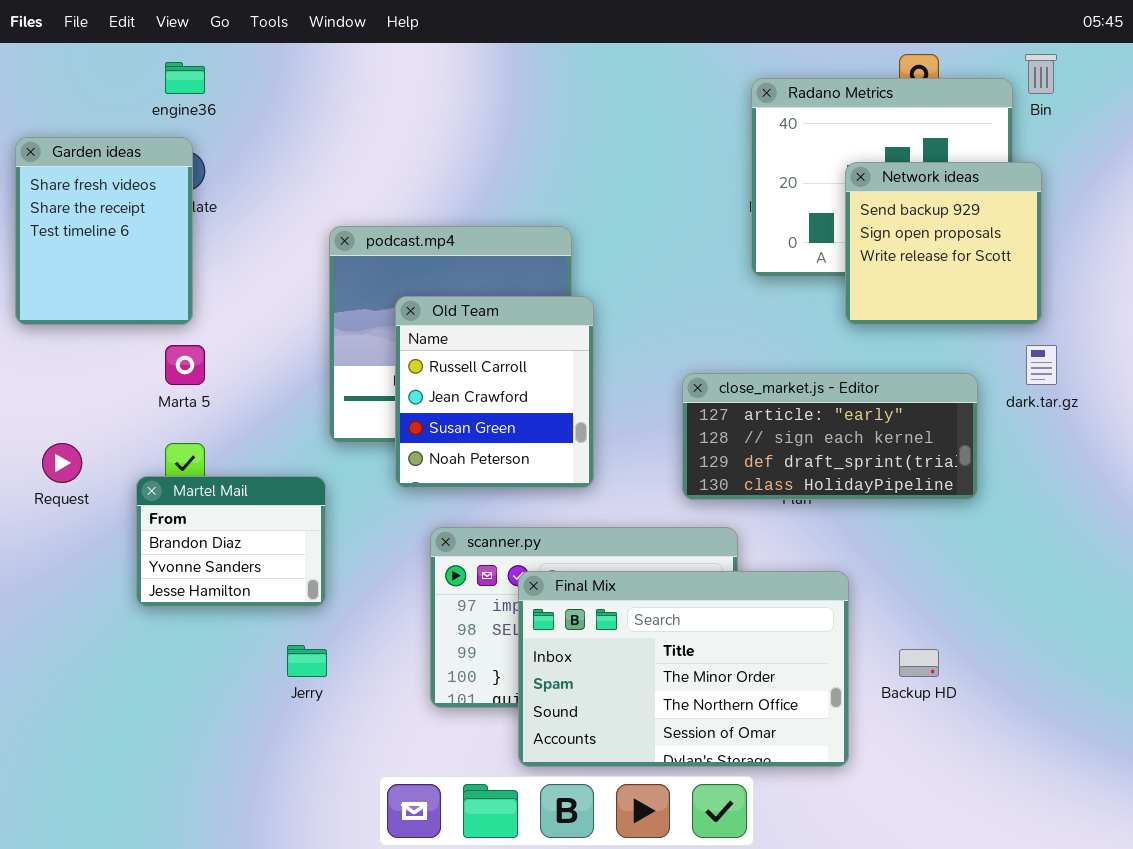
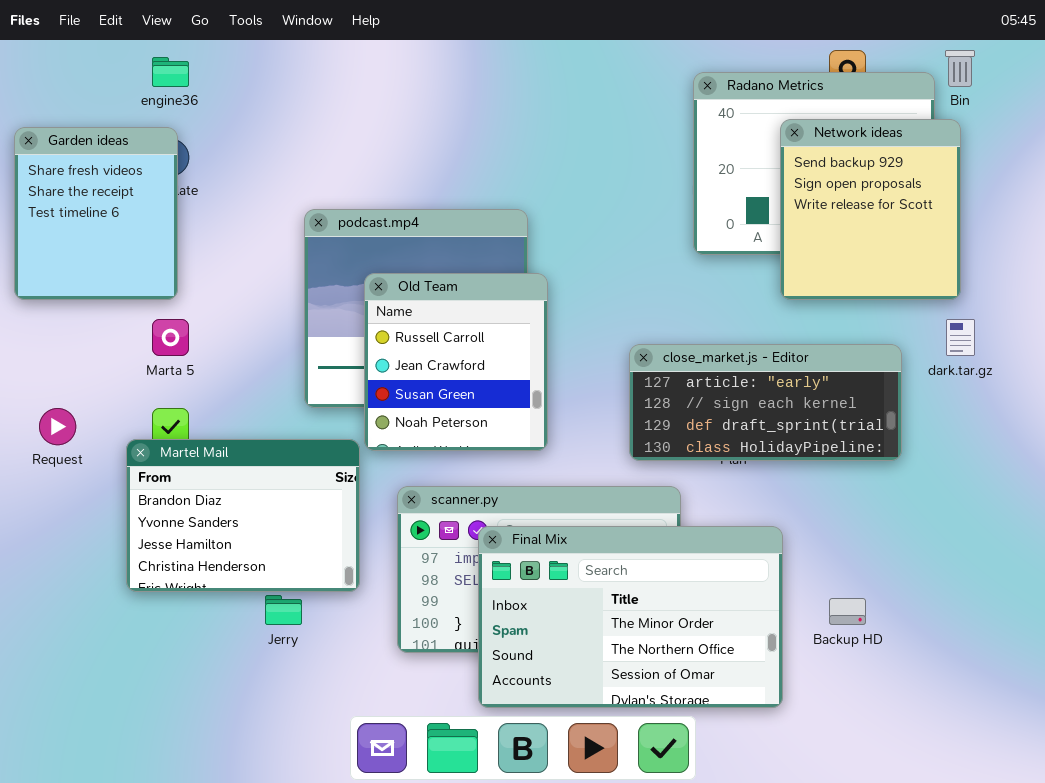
Network ideas: [845,162,1042,325] -> [780,119,961,300], resized
Martel Mail: [136,476,326,607] -> [126,439,360,592], resized

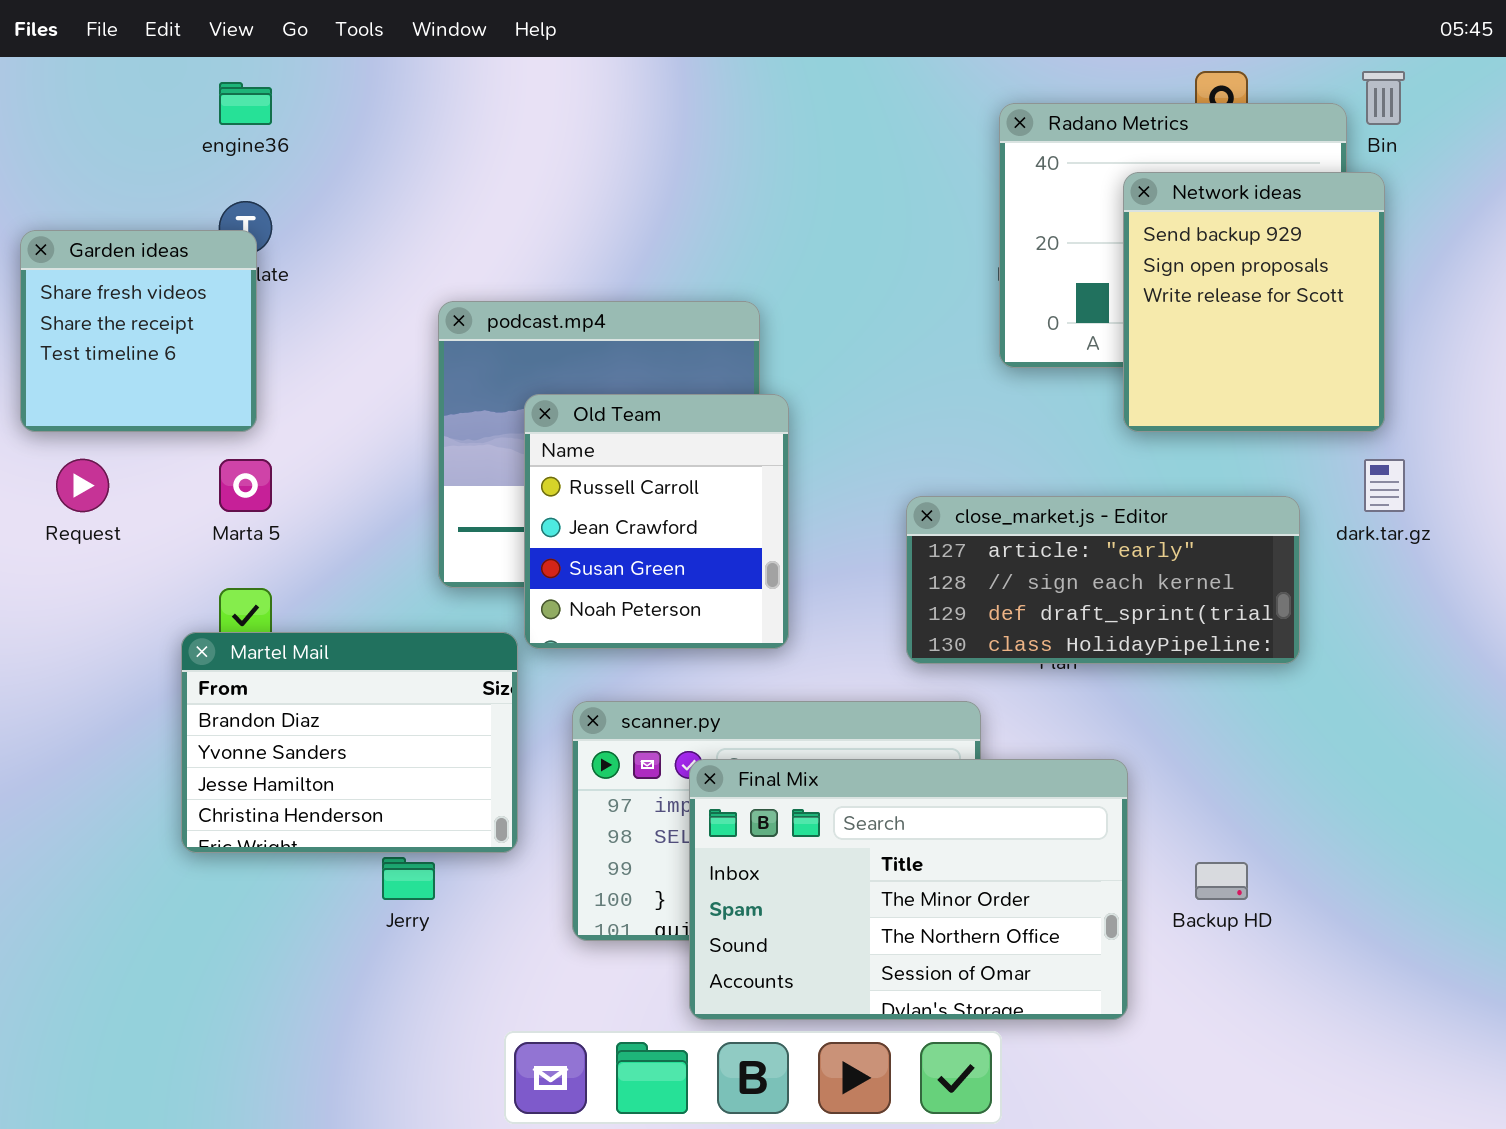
Garden ideas: [14,127,178,300] -> [20,230,257,432], resized
Request: [39,408,76,445] -> [56,459,109,512], moved

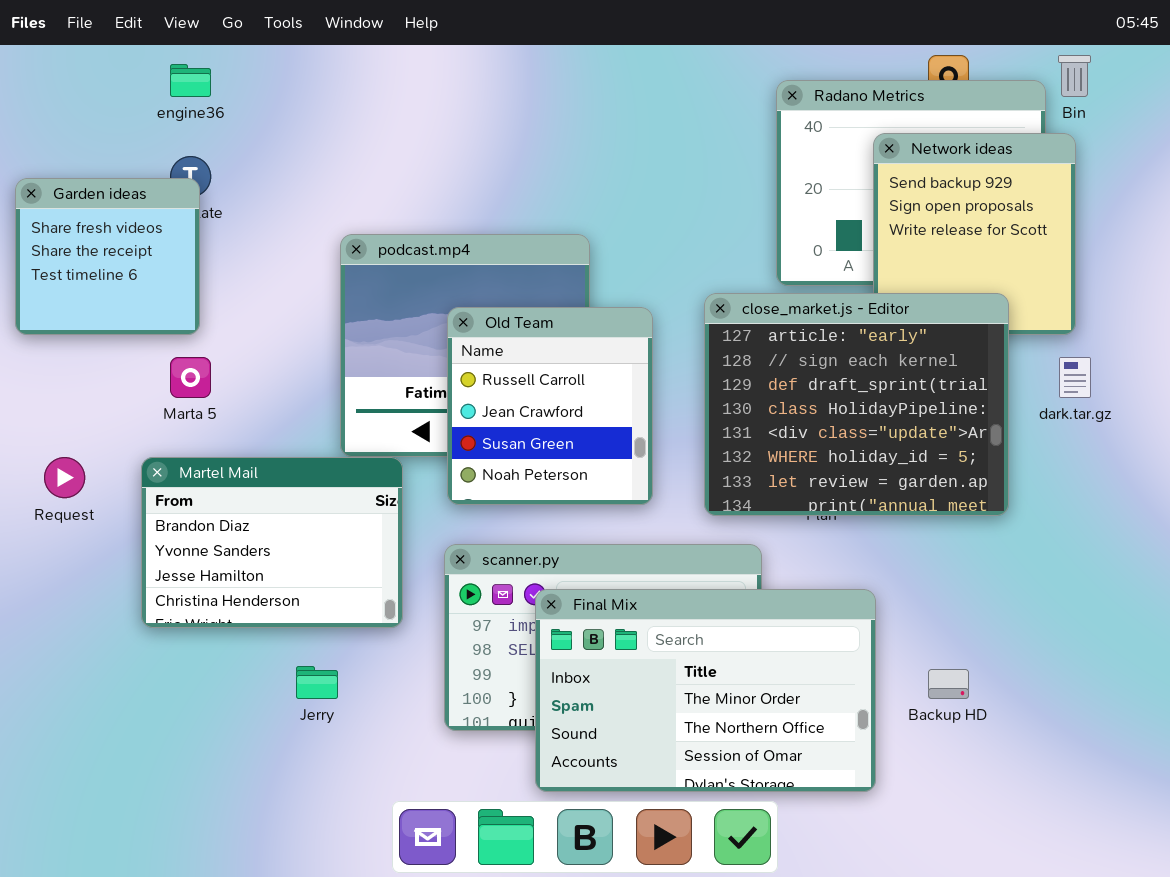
Old Team: [524,394,789,649] -> [447,307,653,505], moved
Request: [56,459,109,512] -> [44,457,85,498], moved
close_market.js - Editor: [906,496,1300,664] -> [704,293,1009,516], resized
Martel Mail: [181,632,518,853] -> [141,457,403,628], moved

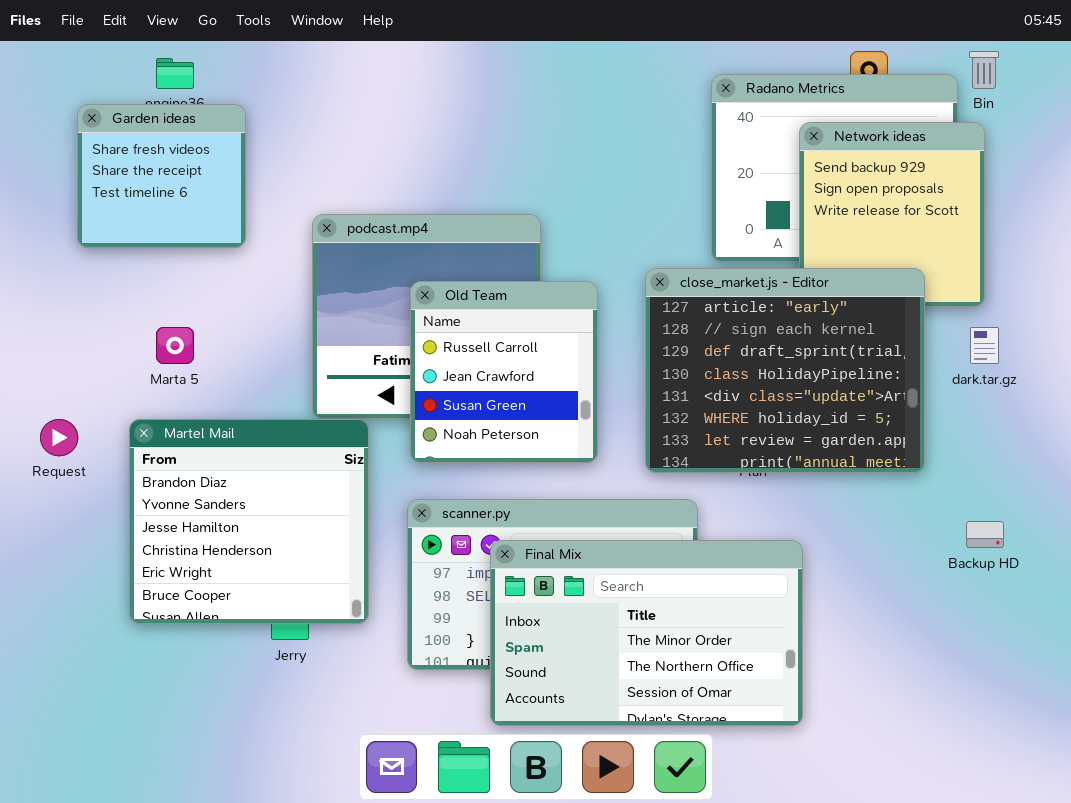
Garden ideas: [15,178,200,335] -> [77,104,246,248], moved
Martel Mail: [141,457,403,628] -> [129,419,369,624], resized
Backup HD: [928,669,969,699] -> [966,521,1004,548], moved

